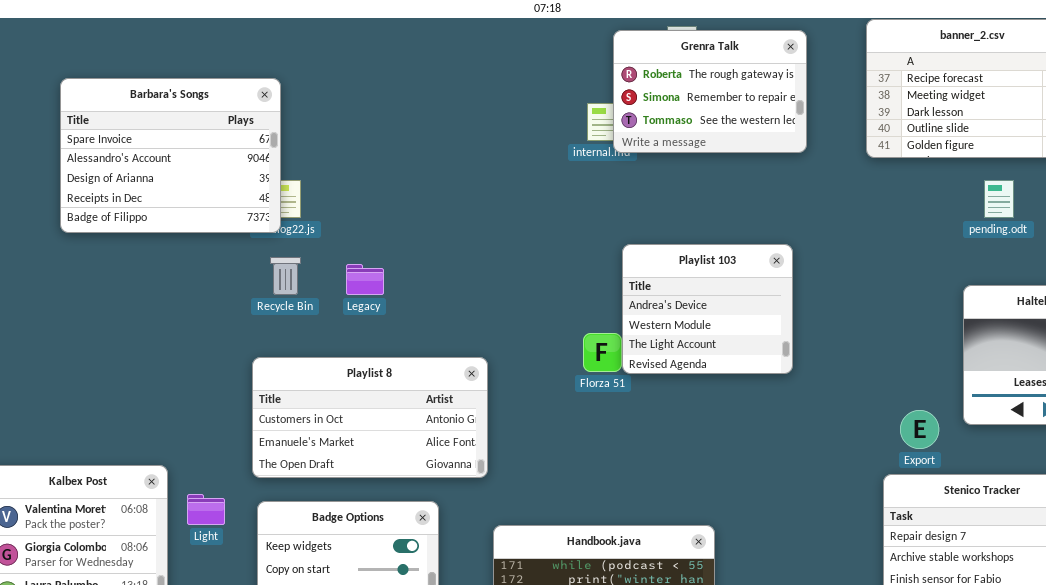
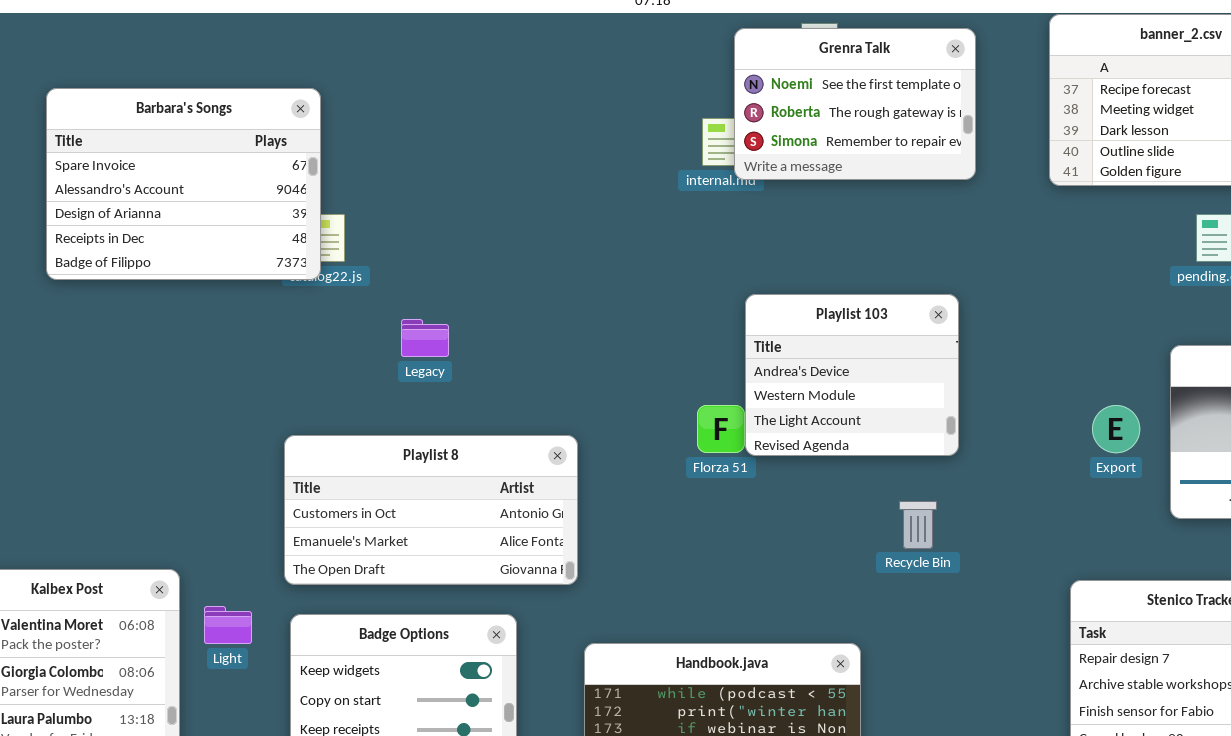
Grenra Talk: [613,30,807,153] -> [734,28,976,180], scrolled up 1 row
Recycle Bin: [270,257,301,295] -> [899,501,937,549], moved
Export: [900,410,939,449] -> [1092,405,1140,453], moved

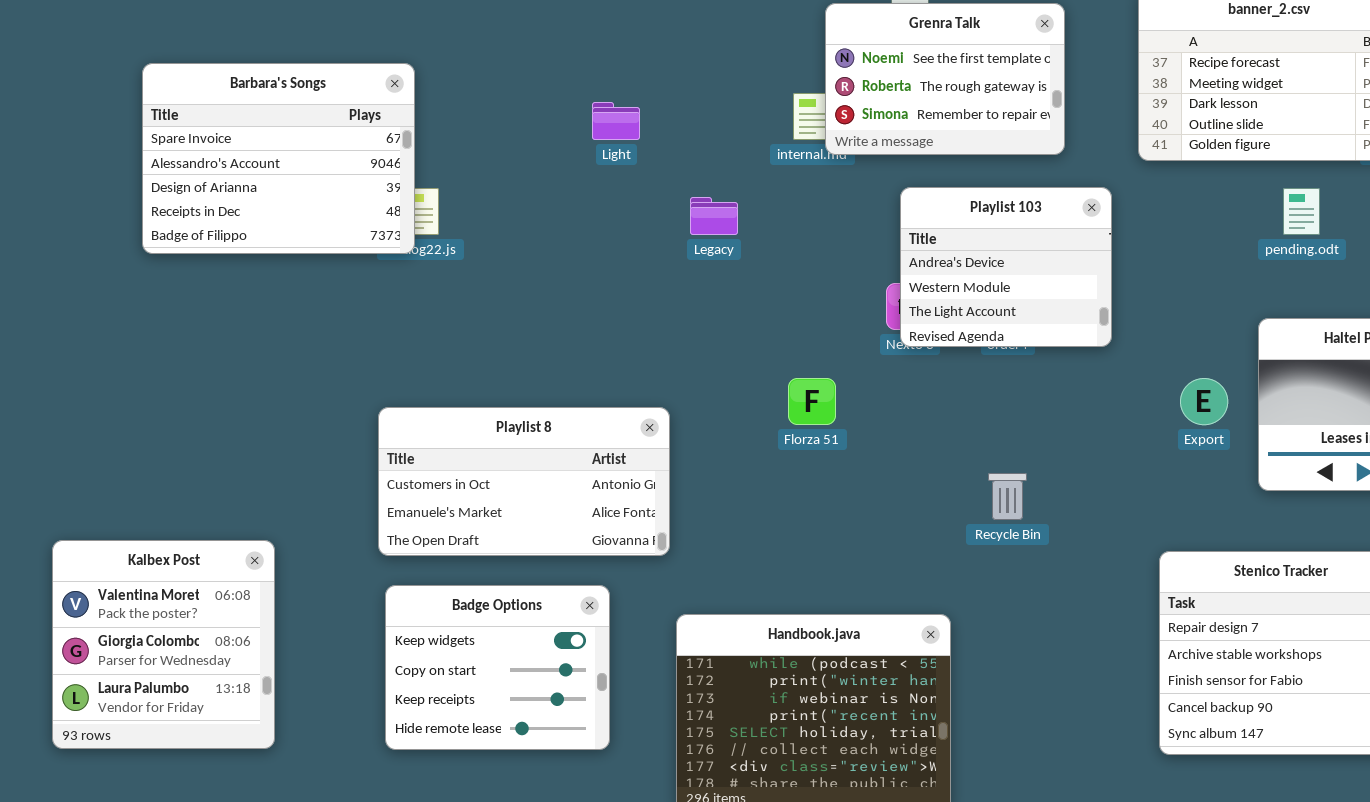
Playlist 103: [745,294,959,456] -> [900,187,1112,347], moved
Legacy: [401,319,449,357] -> [690,197,738,235], moved
Light: [204,606,252,644] -> [592,102,640,140], moved

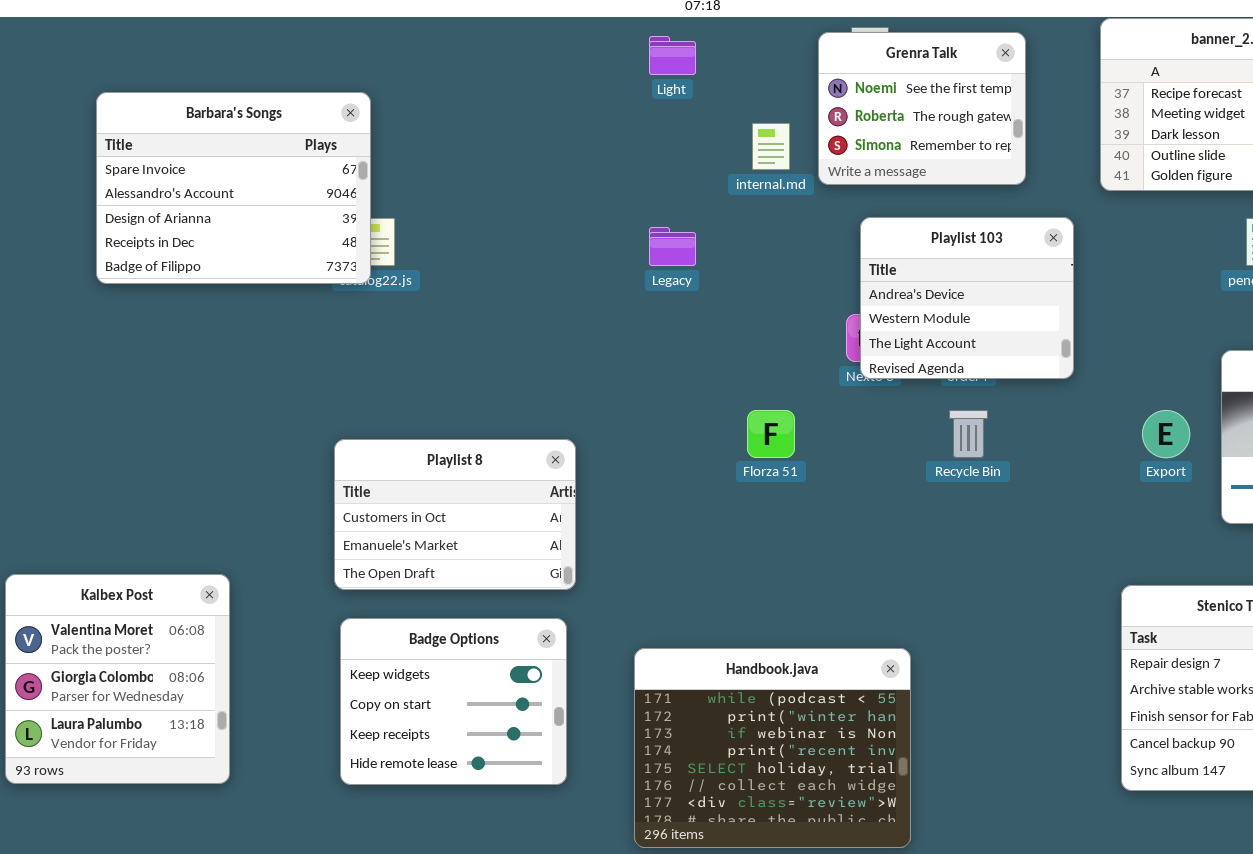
Grenra Talk: [825,3,1065,155] -> [818,32,1026,185], resized
Light: [592,102,640,140] -> [649,36,696,75], moved
Playlist 8: [378,407,670,556] -> [334,439,576,590], resized
Recycle Bin: [988,473,1027,520] -> [949,410,988,458], moved

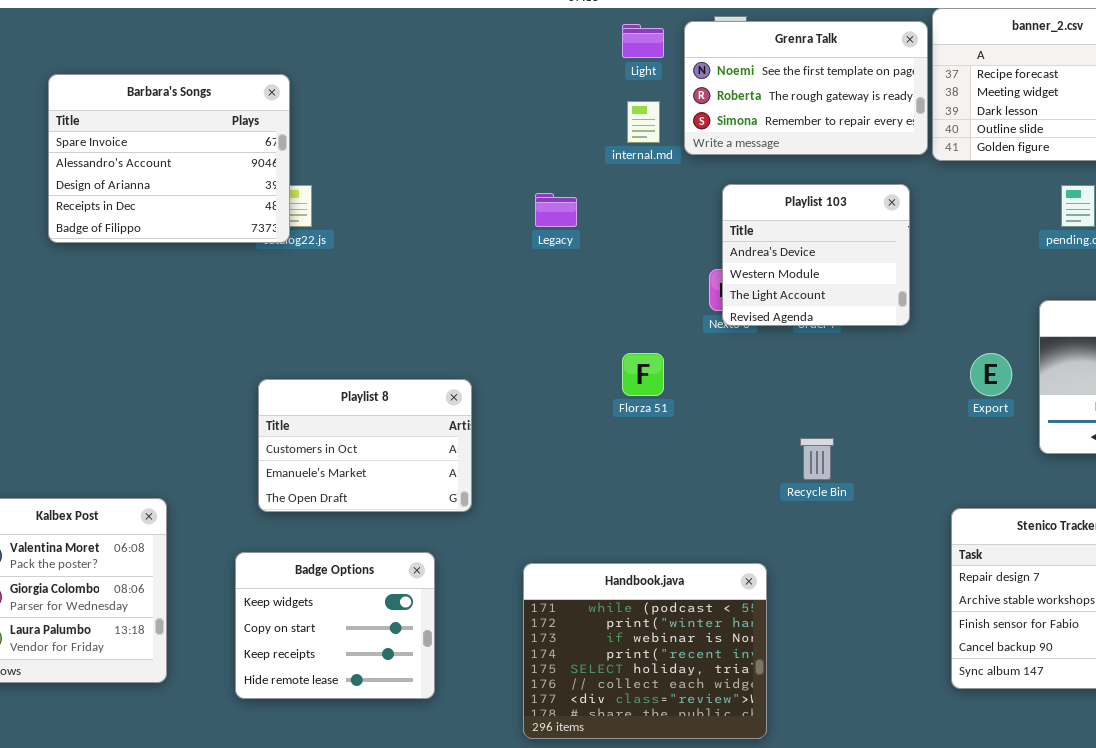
Grenra Talk: [818,32,1026,185] -> [684,21,928,155], resized
Light: [649,36,696,75] -> [622,24,664,58], moved
Recycle Bin: [949,410,988,458] -> [800,438,834,480], moved
Badge Options: [340,618,567,785] -> [235,552,435,699], moved

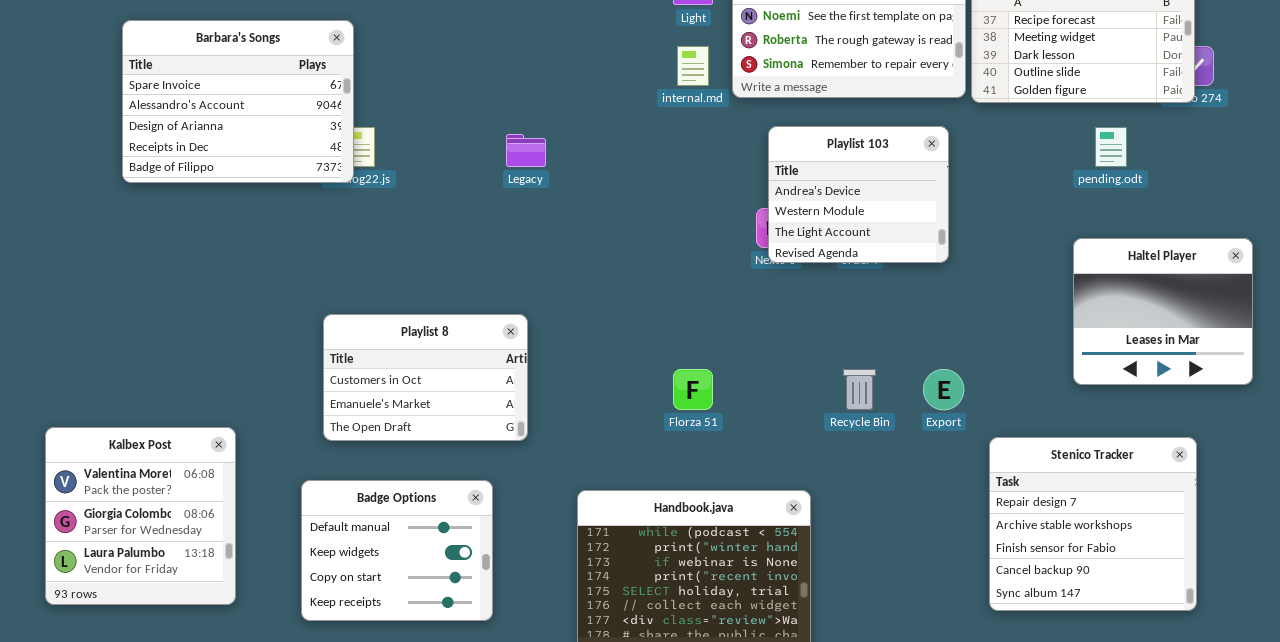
Legacy: [535,193,577,227] -> [506,134,546,167], moved
Florza 51: [622,353,664,396] -> [673,369,713,410], moved
Export: [970,353,1012,396] -> [923,369,964,410], moved
Badge Options: [235,552,435,699] -> [301,480,493,621], scrolled up 1 row

